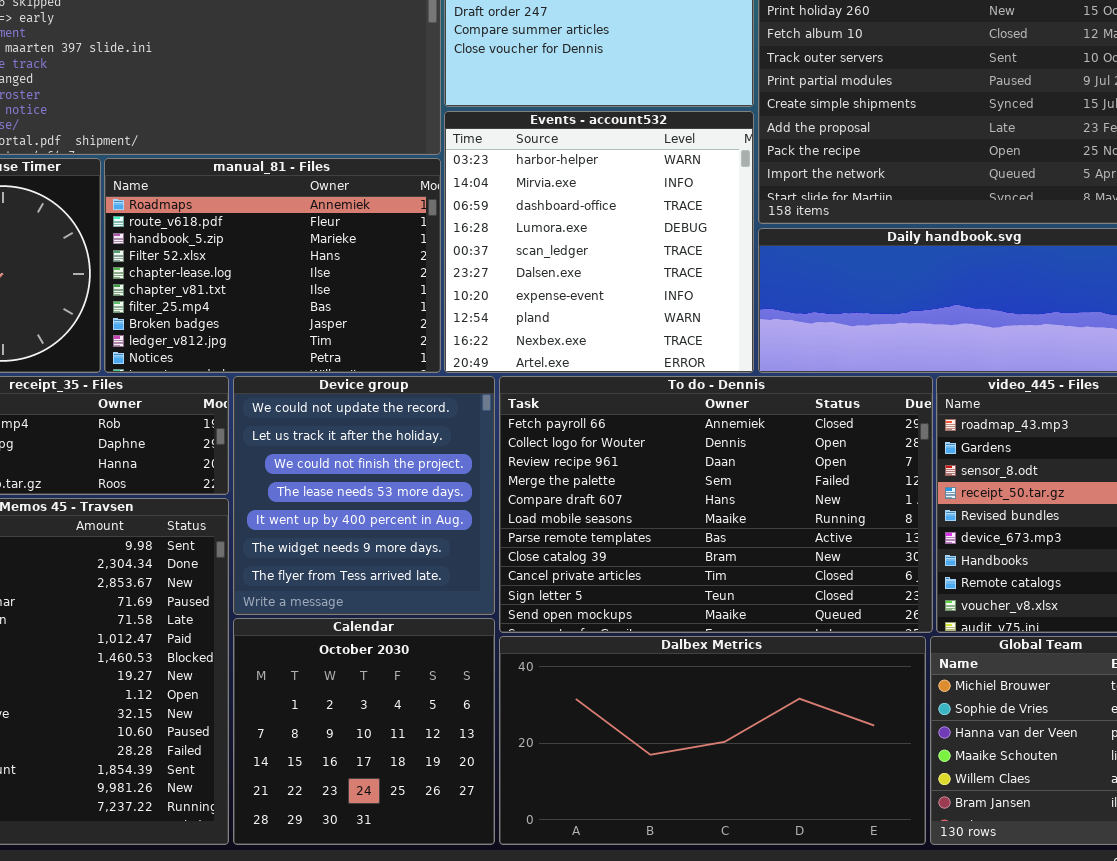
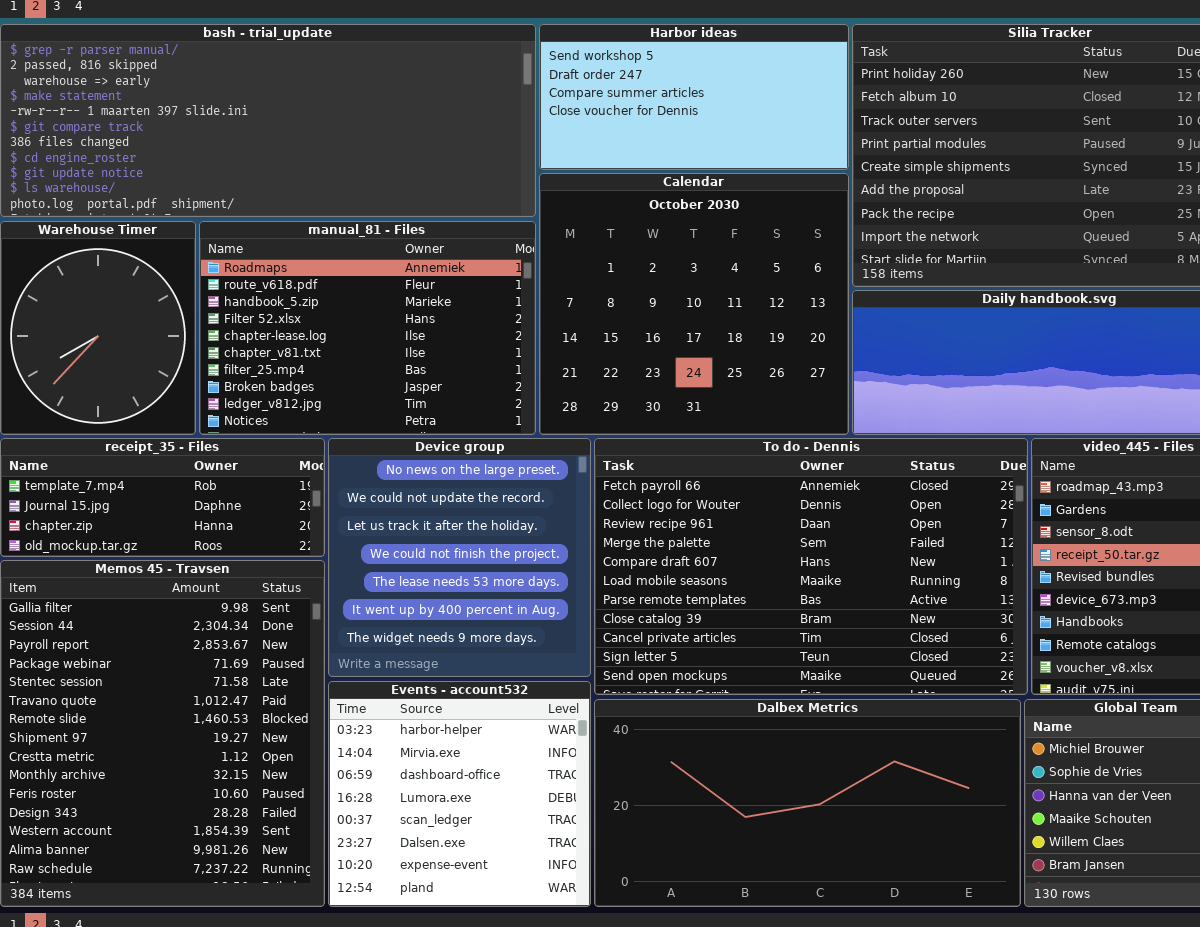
Events - account532: [444,111,754,373] -> [328,681,591,907], moved, resized
Device group: [233,376,495,615] -> [328,438,591,677], scrolled up 1 row
Calendar: [233,618,495,845] -> [539,173,849,435], moved, resized

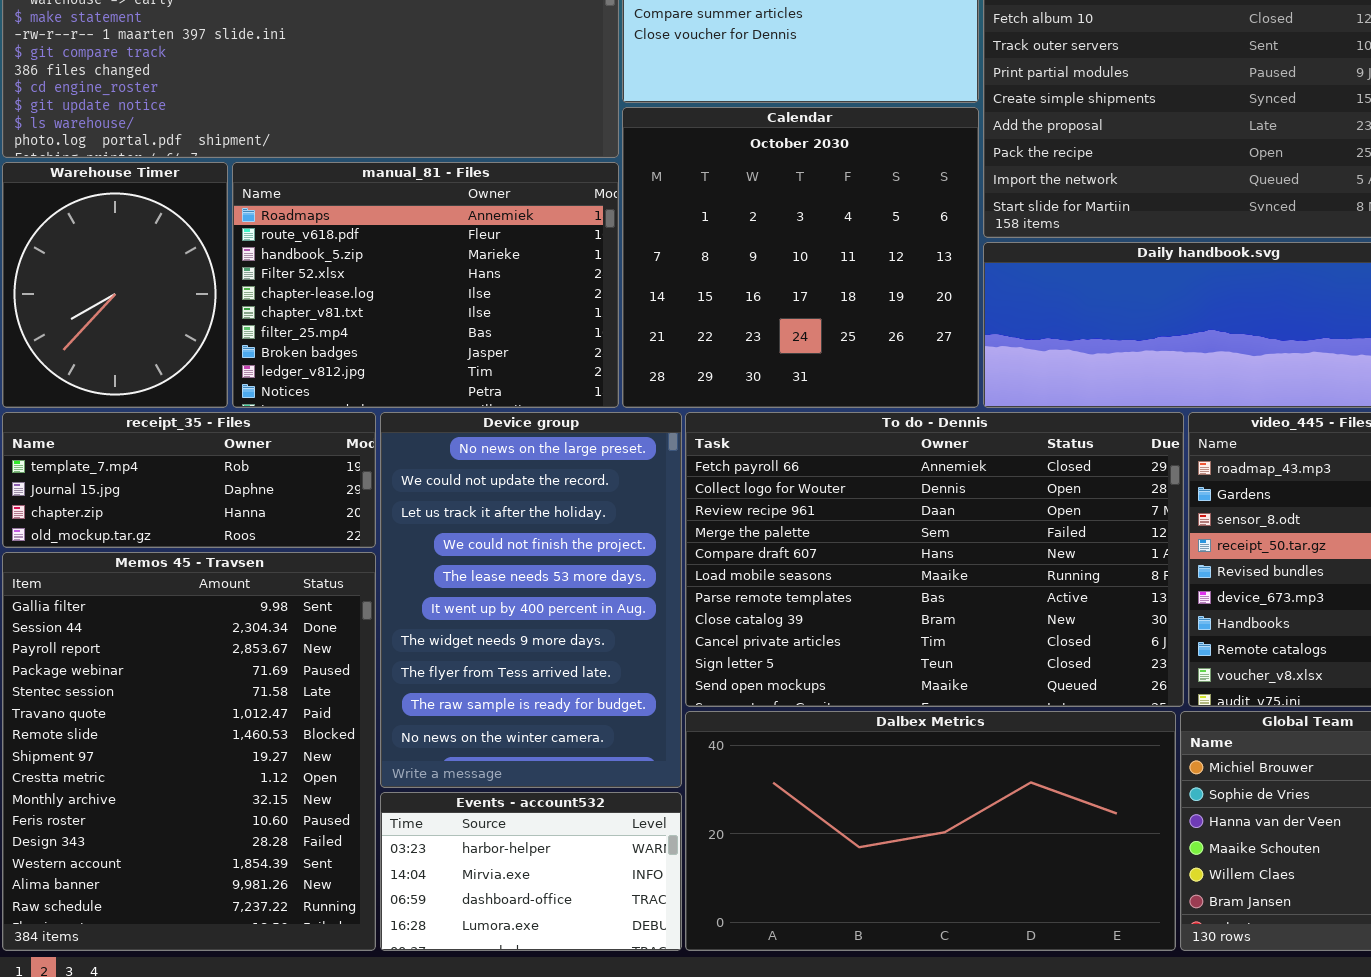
Device group: [328,438,591,677] -> [380,412,682,788], resized
Events - account532: [328,681,591,907] -> [380,792,682,951], resized

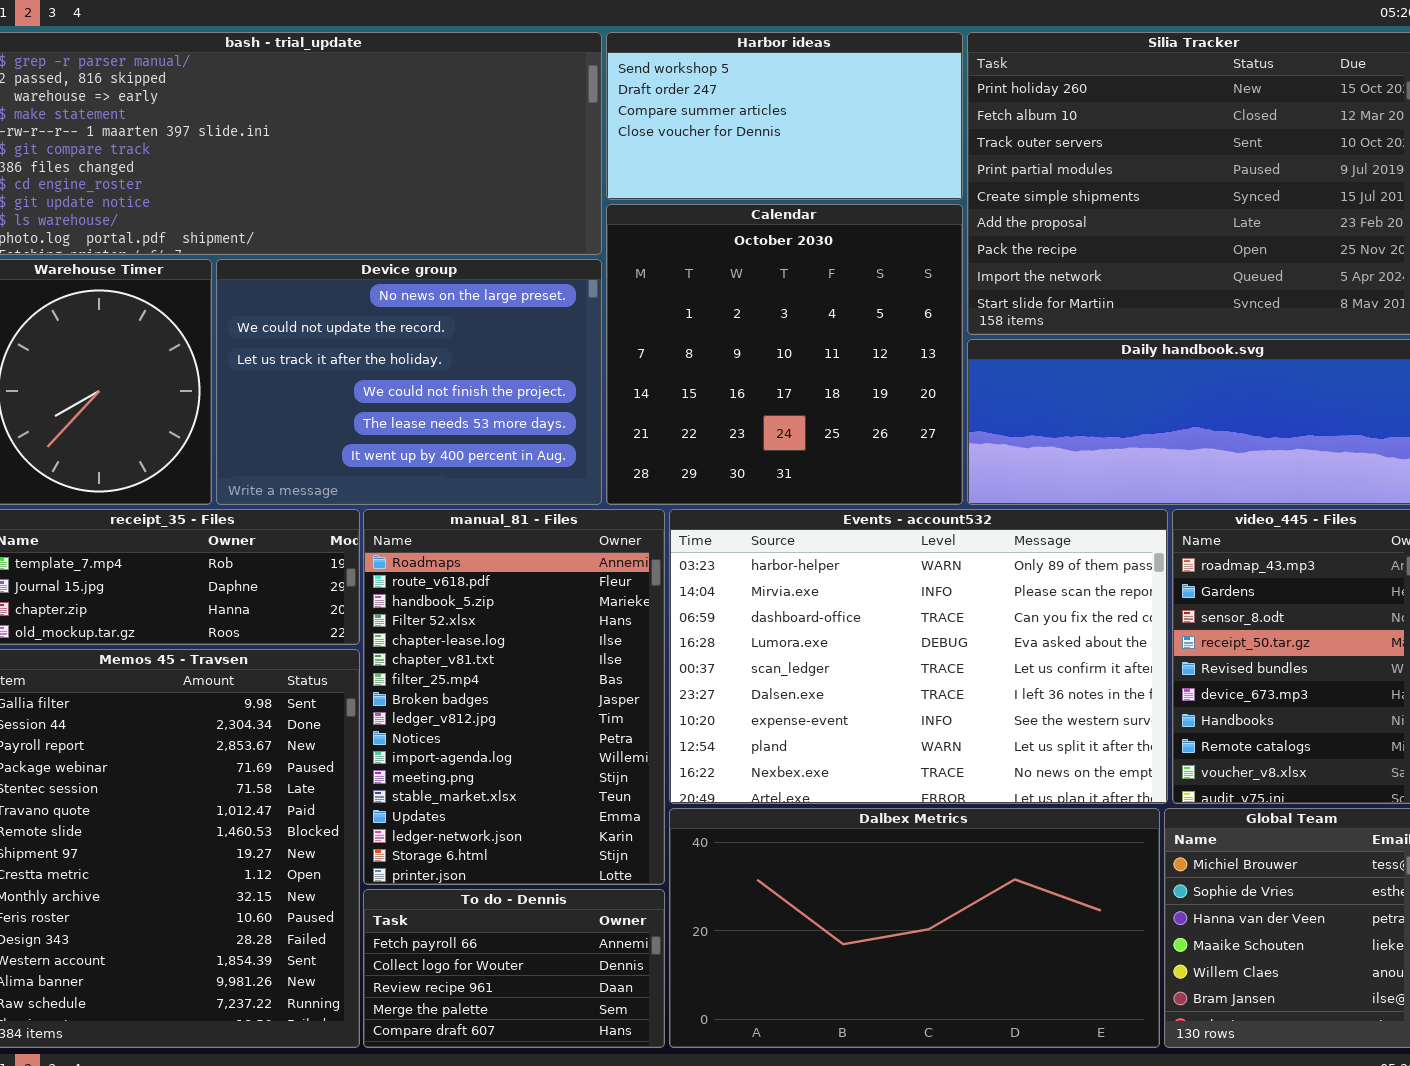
manual_81 - Files: [232,162,619,408] -> [363,509,665,885], moved, resized
Device group: [380,412,682,788] -> [216,259,602,505], moved, resized
To do - Dennis: [685,412,1184,707] -> [363,889,665,1048], moved, resized
Events - account532: [380,792,682,951] -> [669,509,1168,804], moved, resized

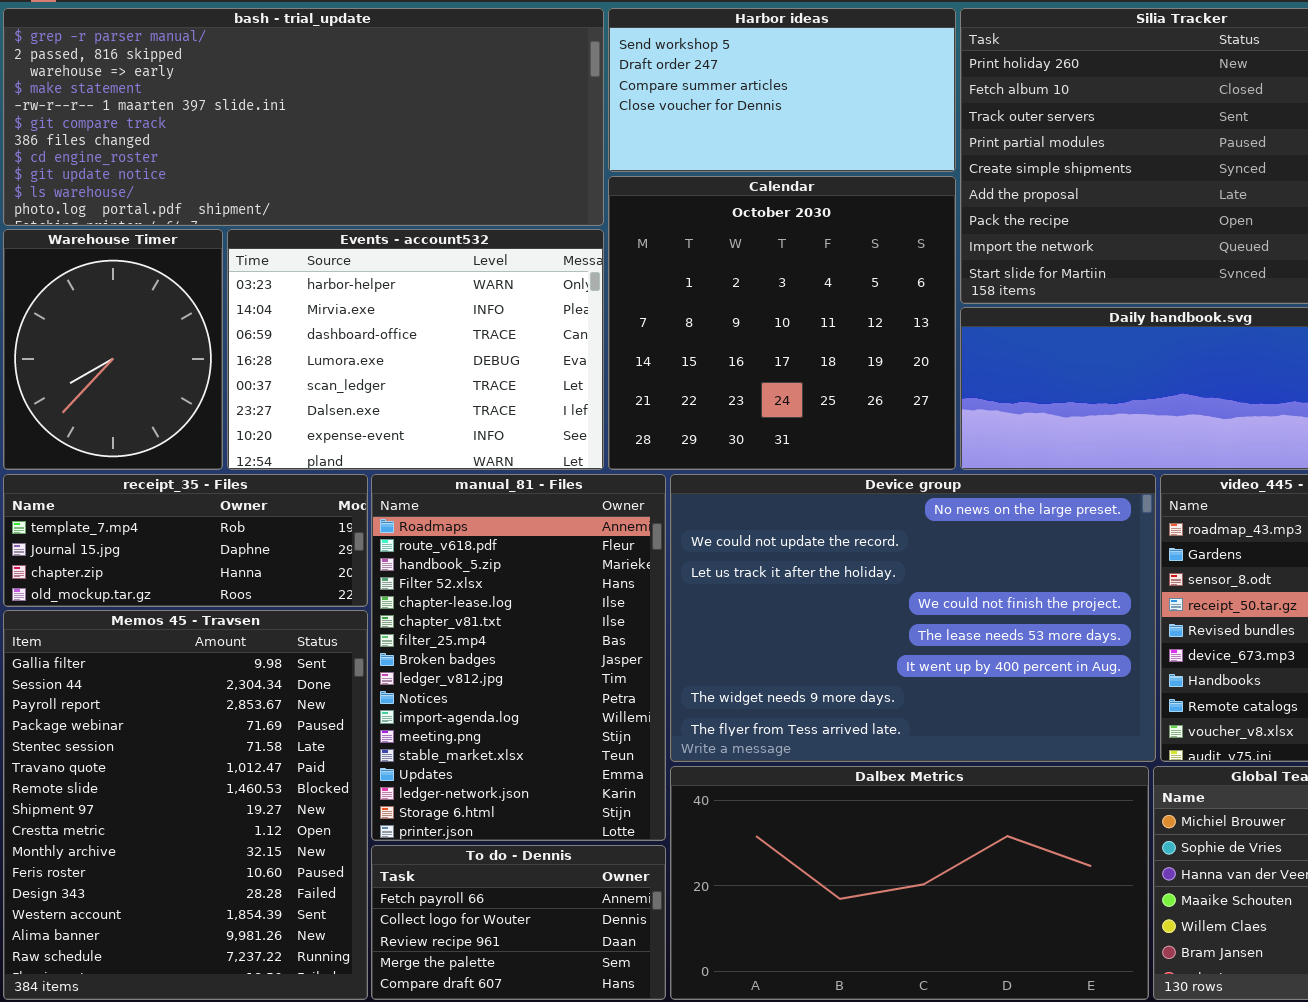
Device group: [216,259,602,505] -> [670,474,1156,762], moved, resized
Events - account532: [669,509,1168,804] -> [227,229,604,470], moved, resized

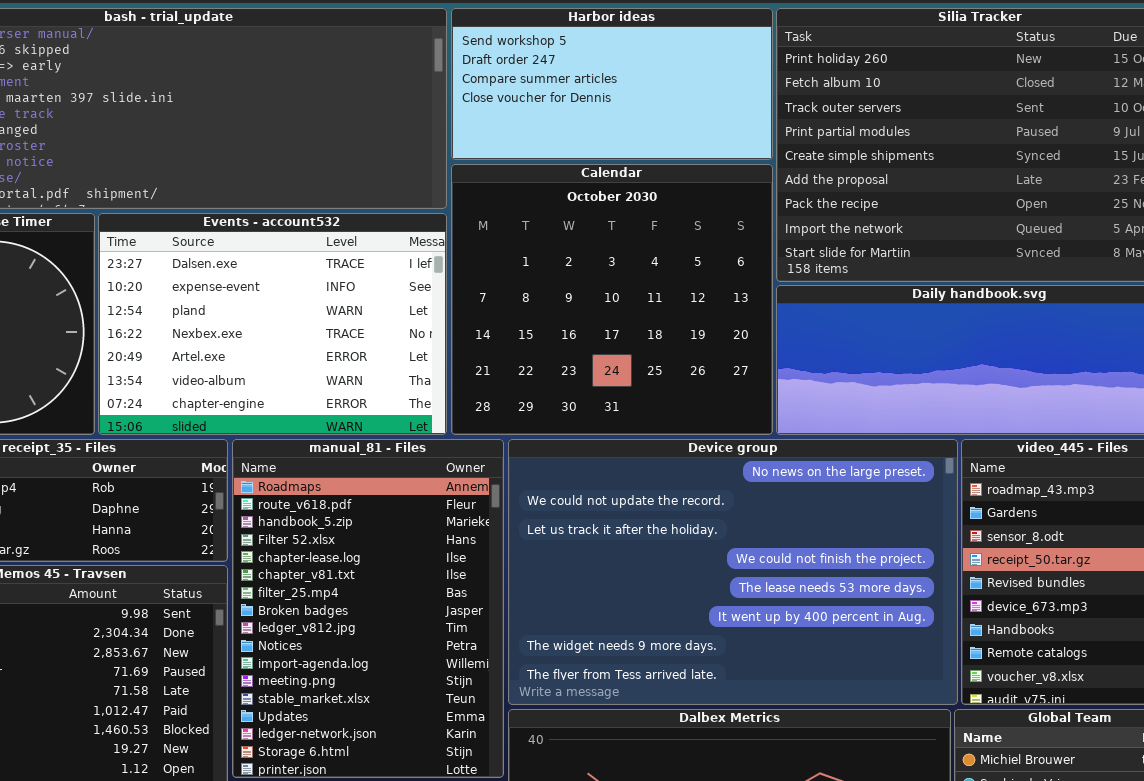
Events - account532: [227,229,604,470] -> [98,213,447,435], scrolled down 5 rows

